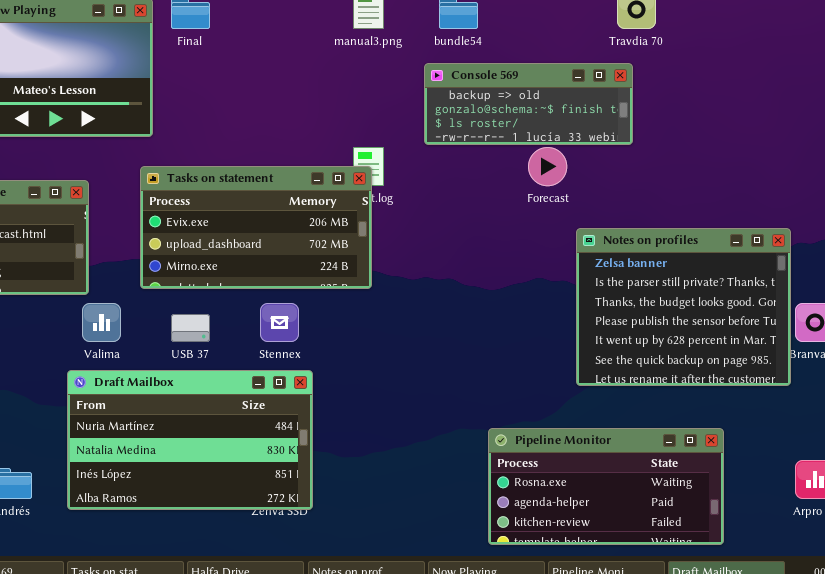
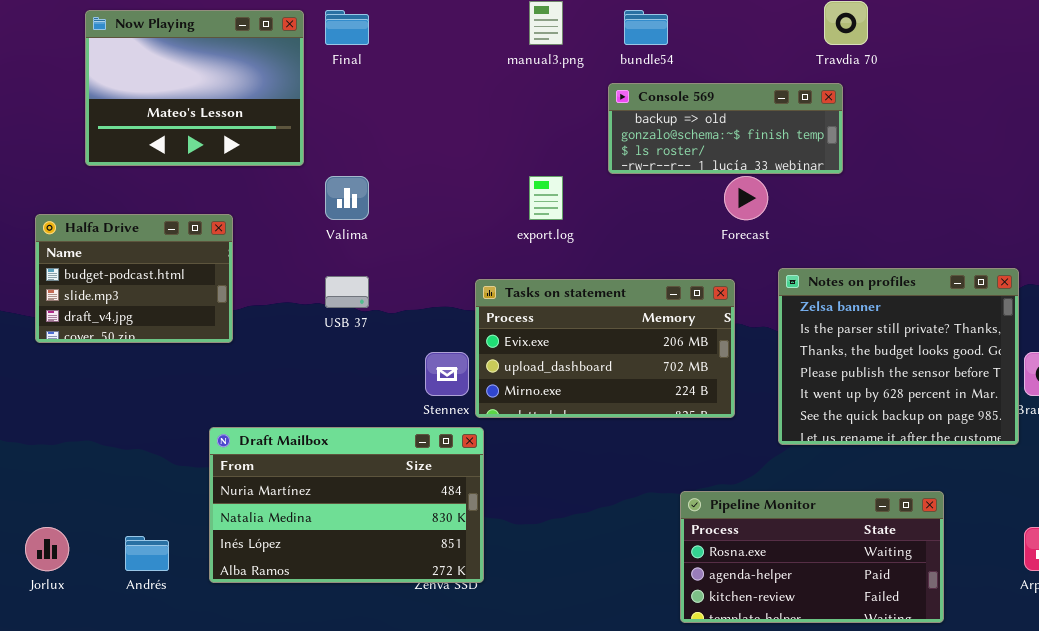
Tasks on statement: [140,166,372,289] -> [475,279,735,418], moved
Valima: [82,303,121,342] -> [325,176,369,220], moved
USB 37: [171,314,210,342] -> [325,276,369,308], moved

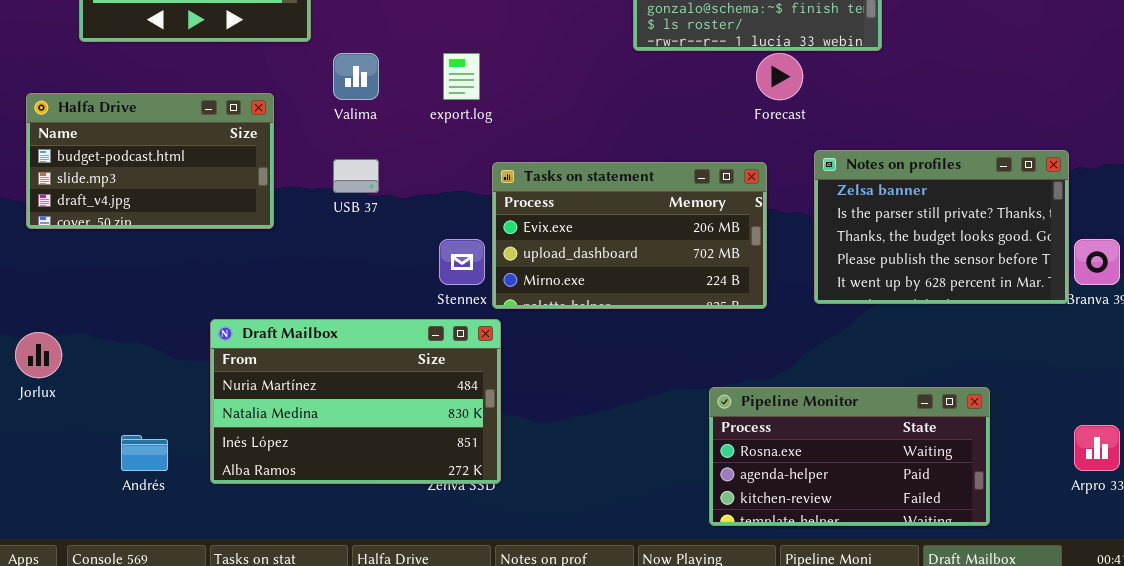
export.log: [529,176,563,220] -> [443,53,480,100], moved
Halfa Drive: [35,214,233,343] -> [26,93,274,229], resized
Notes on profiles: [778,268,1019,445] -> [814,150,1069,304], resized
Jorlux: [25,527,69,571] -> [15,332,62,378], moved

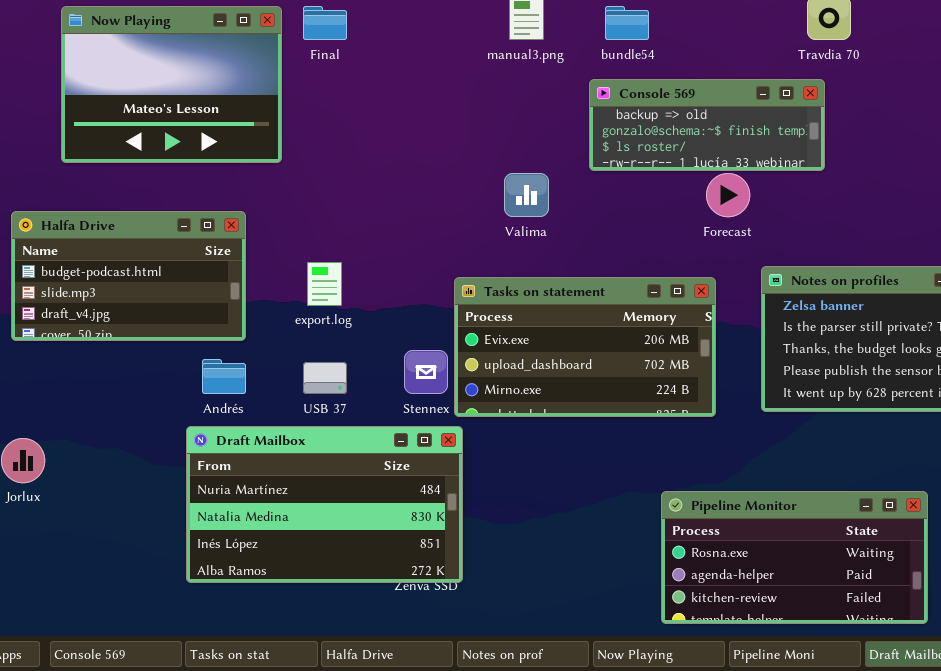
Valima: [333,53,379,100] -> [504,173,549,217], moved
export.log: [443,53,480,100] -> [307,262,342,306], moved
USB 37: [333,159,379,193] -> [303,362,347,394], moved
Andrés: [121,435,168,471] -> [202,359,246,394], moved

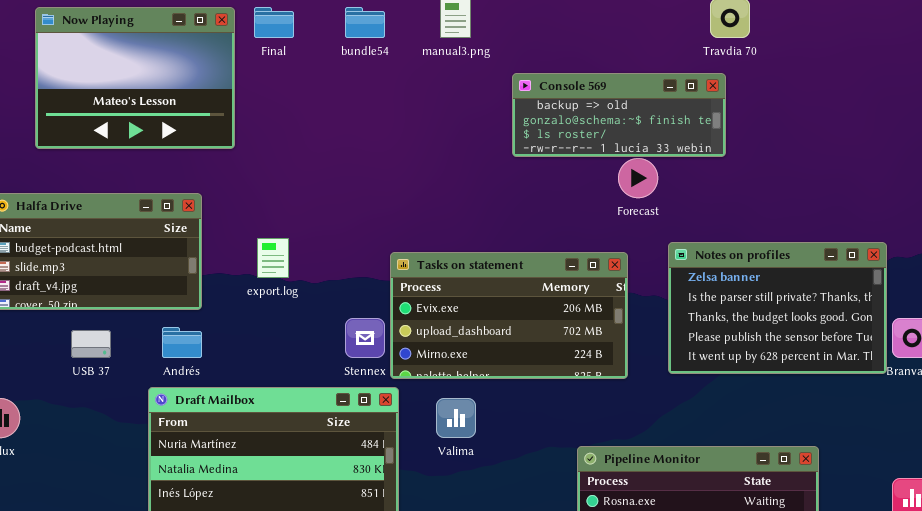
bundle54: [605,6,649,40] -> [345,7,385,38], moved
Valima: [504,173,549,217] -> [436,398,476,438], moved
USB 37: [303,362,347,394] -> [71,330,111,358], moved

